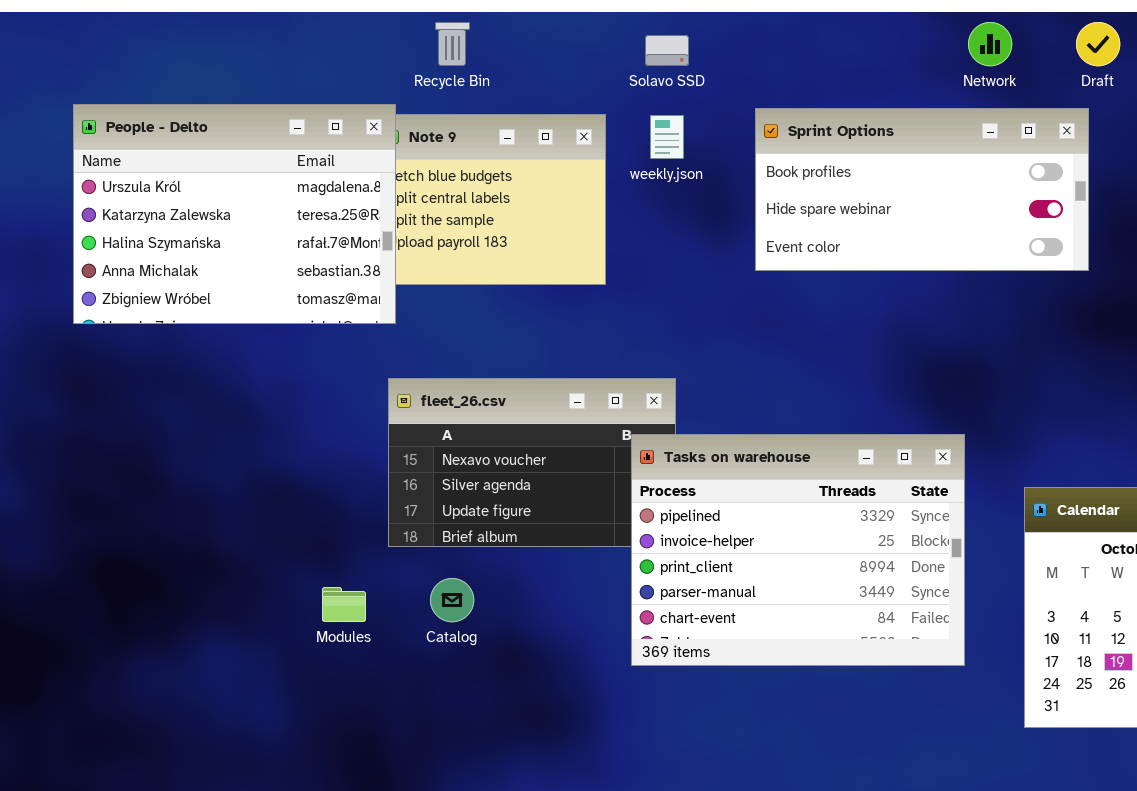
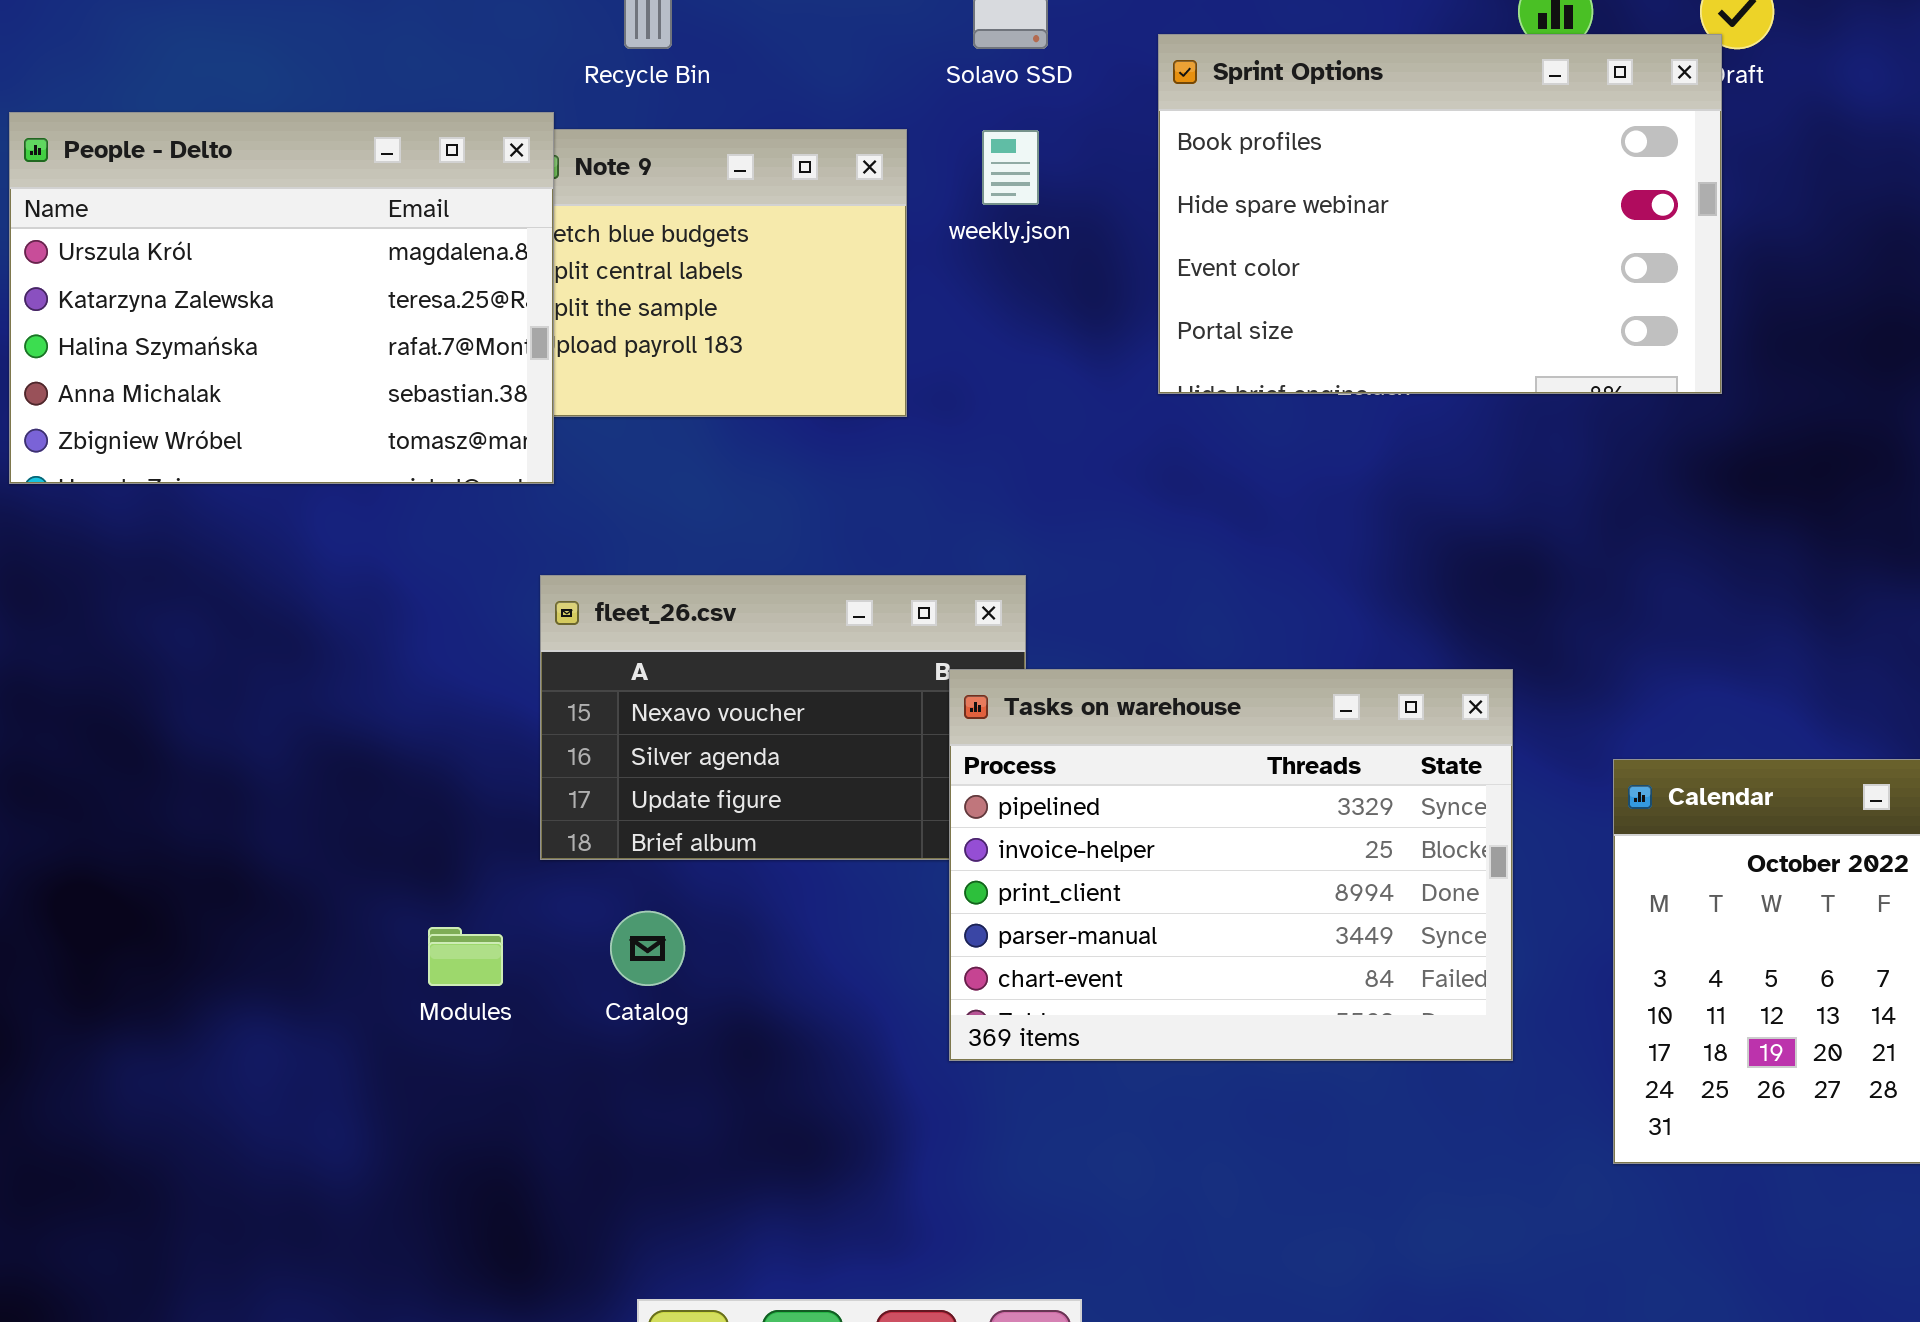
Sprint Options: [755,108,1089,271] -> [1158,34,1722,394], resized

